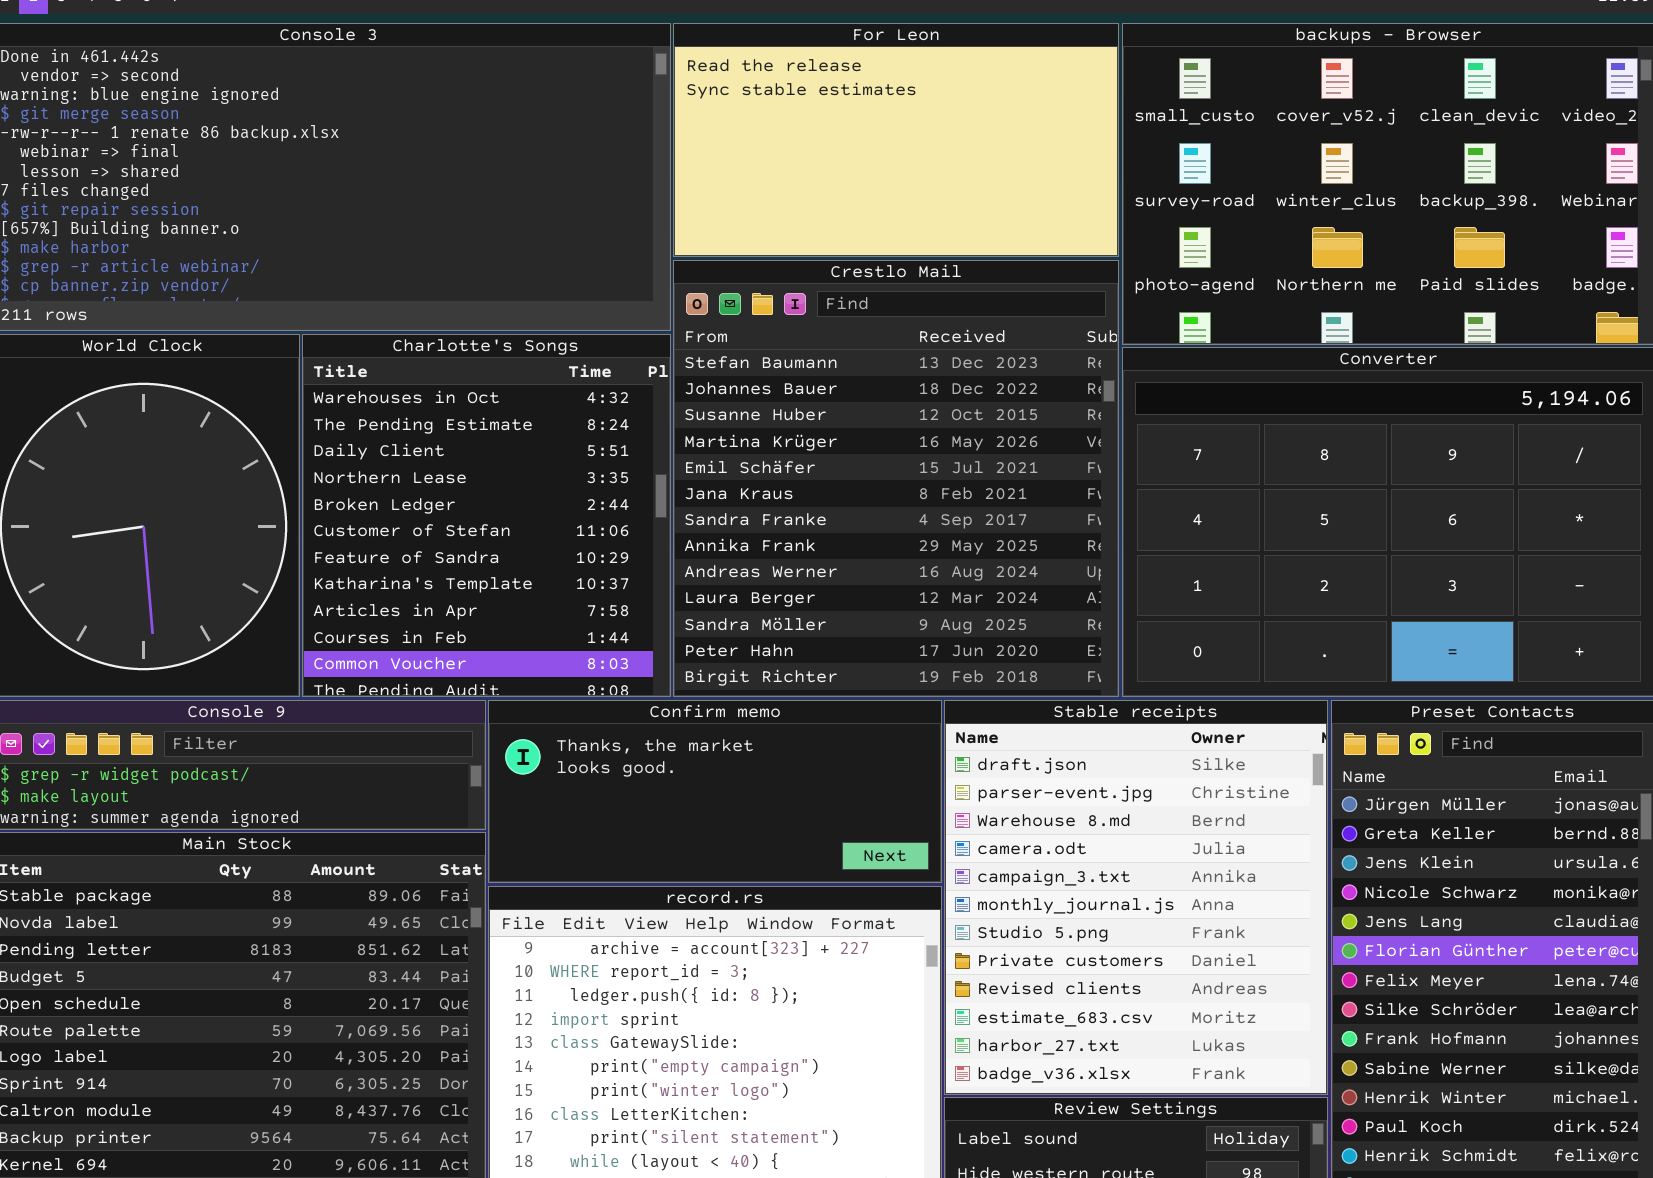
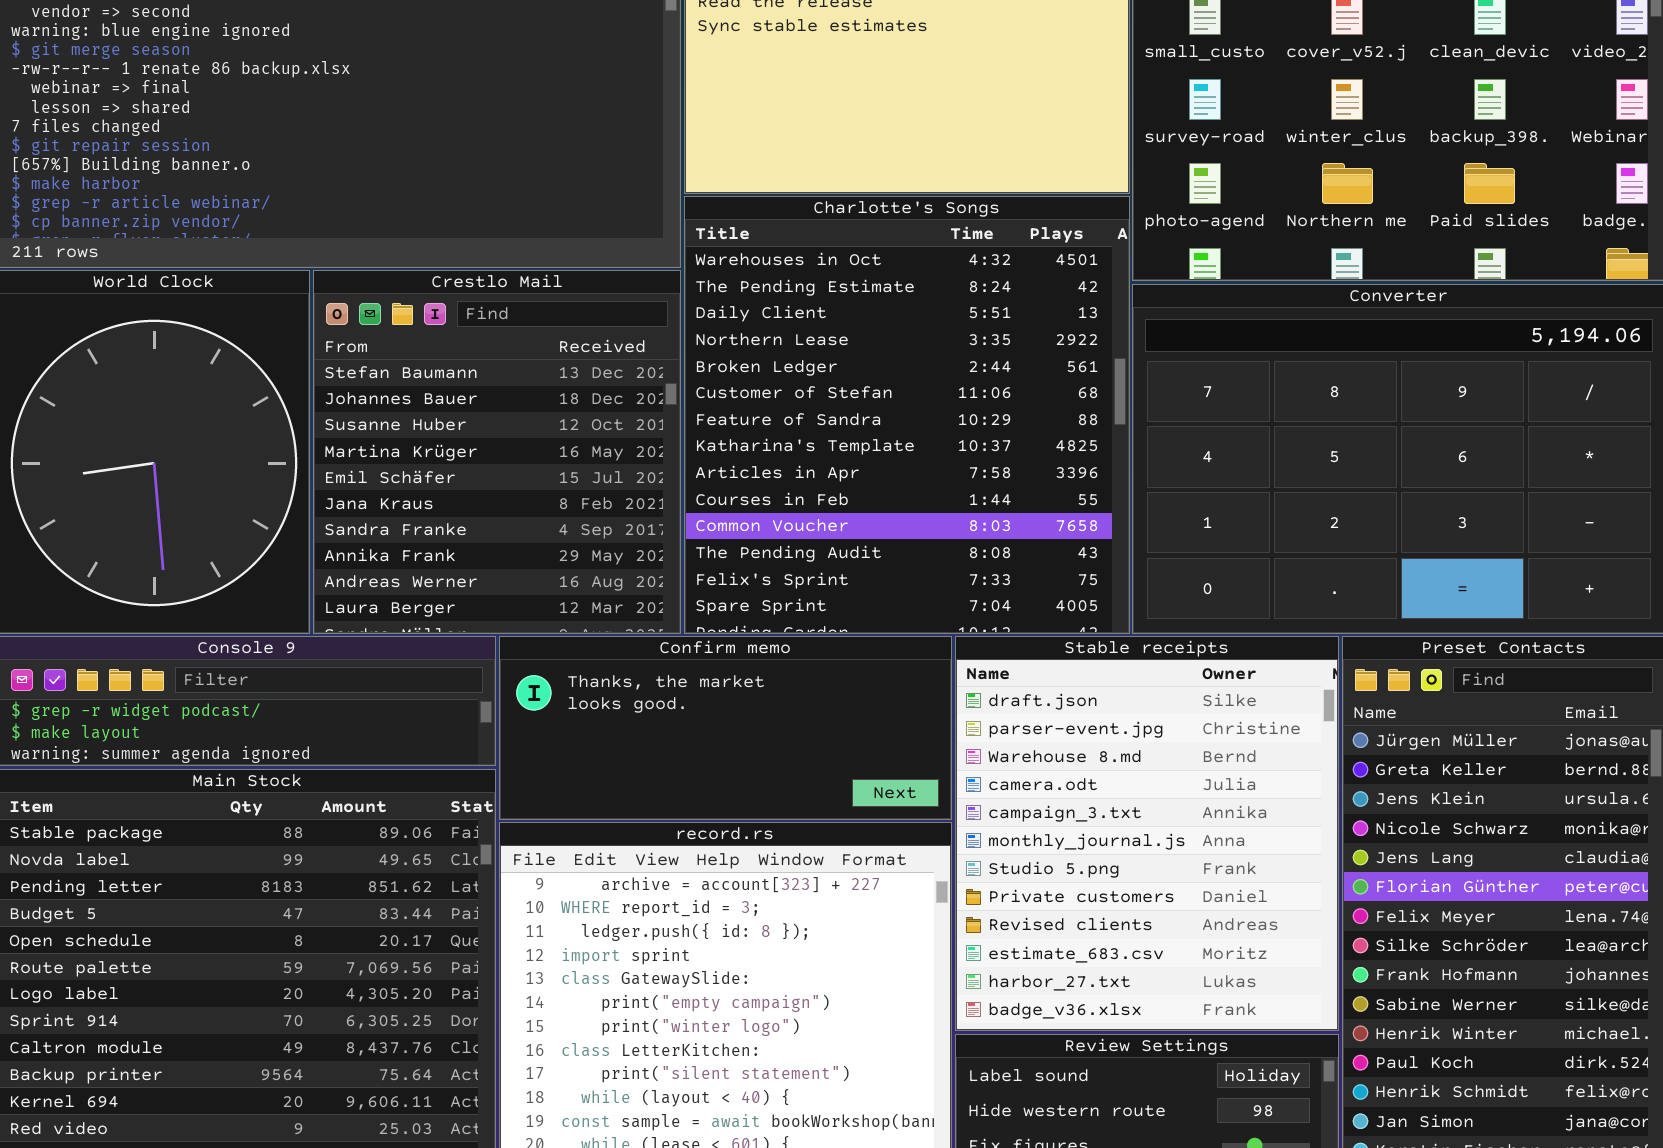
Crestlo Mail: [673,260,1119,697] -> [313,270,681,634], moved, resized
Charlotte's Songs: [302,334,671,697] -> [684,196,1130,634], moved, resized

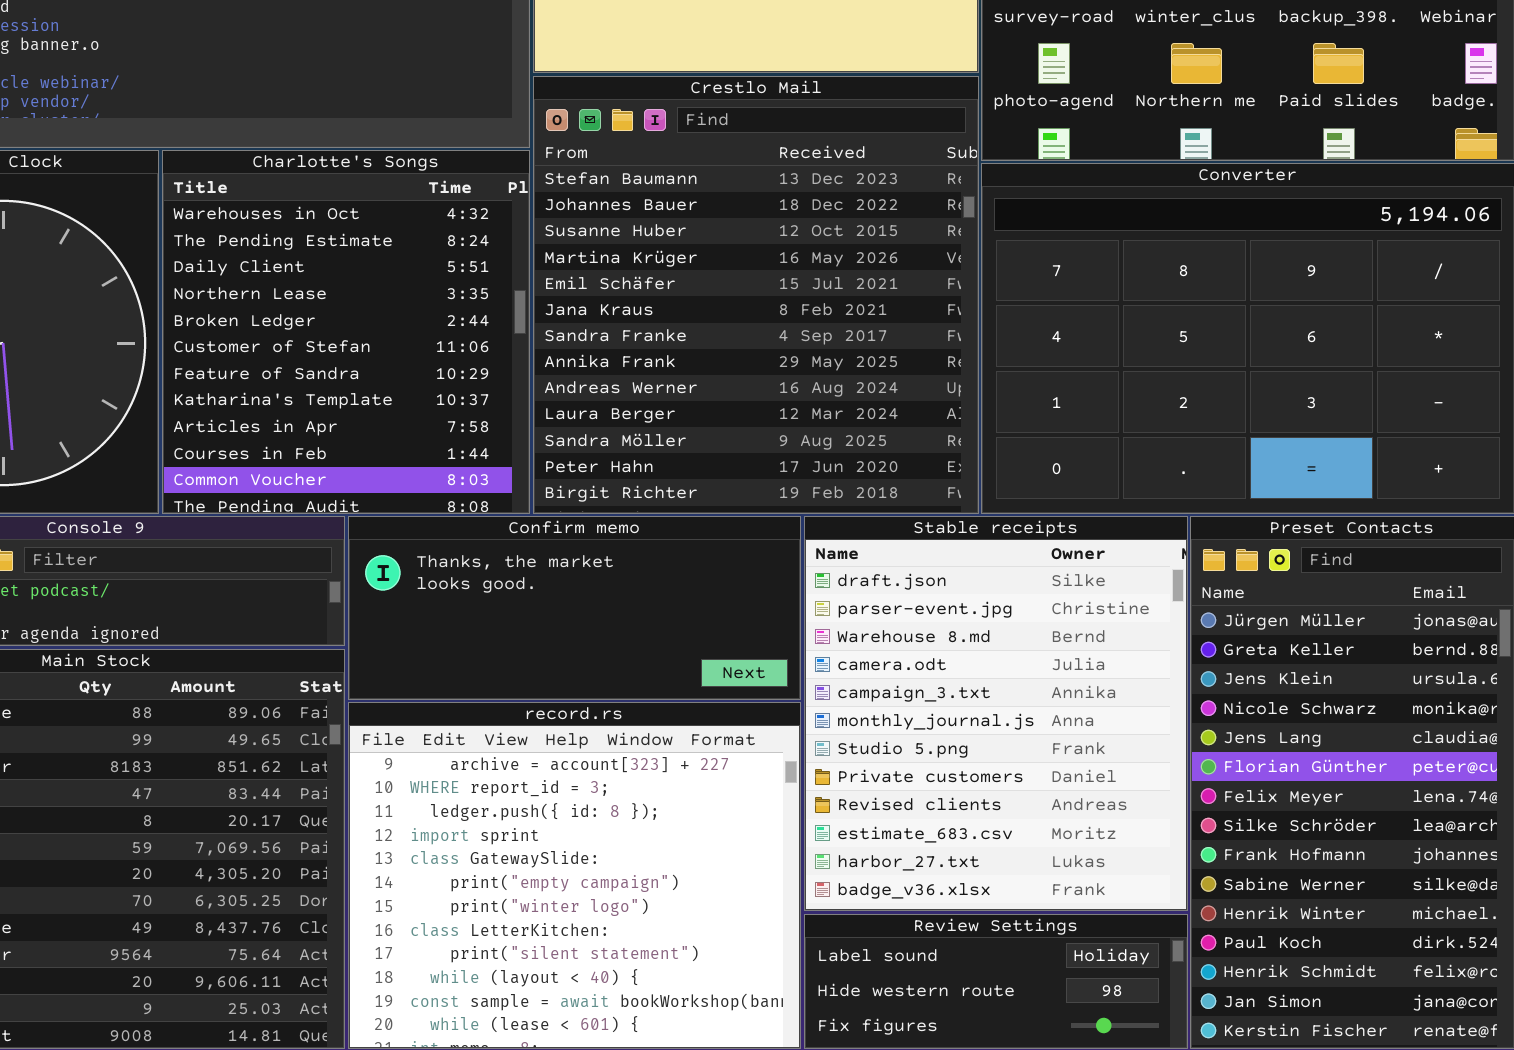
Charlotte's Songs: [684,196,1130,634] -> [162,150,530,514], moved, resized
Crestlo Mail: [313,270,681,634] -> [533,76,979,514], moved, resized

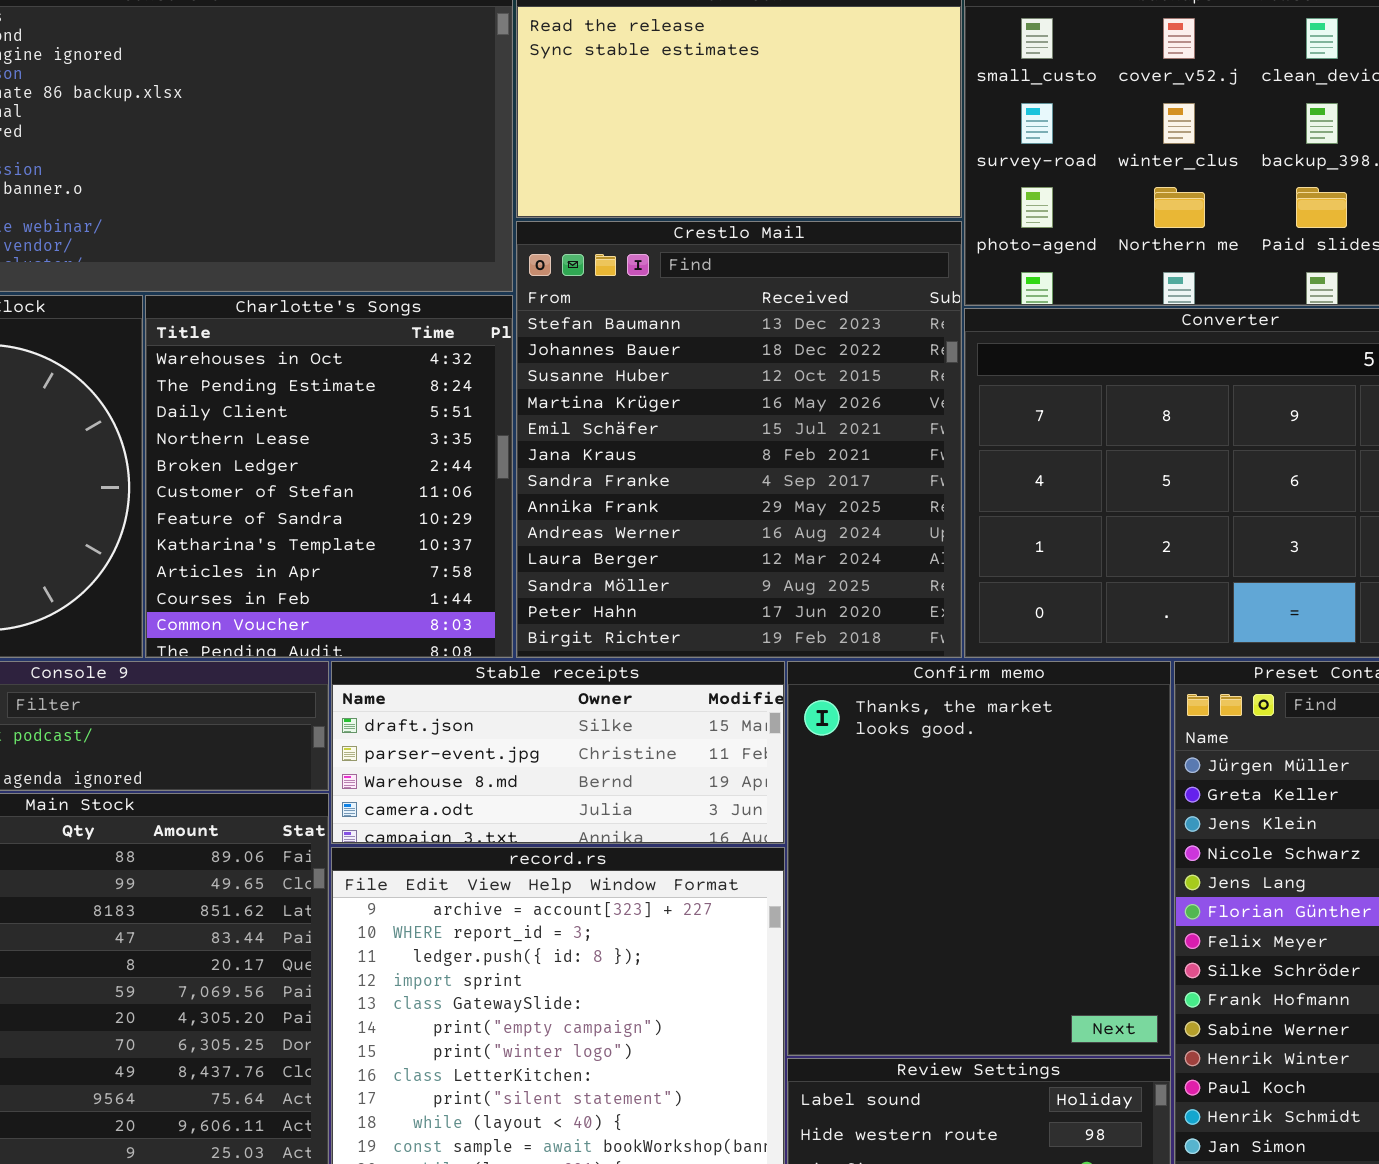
Confirm memo: [348,516,801,700] -> [787,661,1171,1056], moved, resized
Stable receipts: [804,516,1188,911] -> [331,661,785,844], moved, resized

